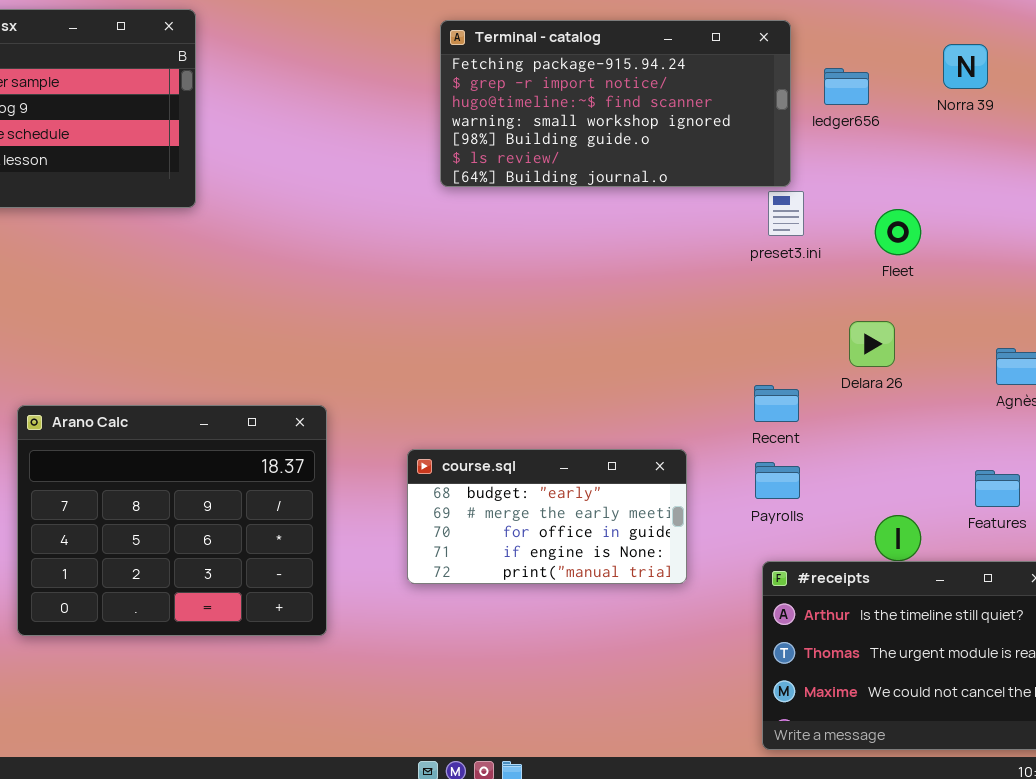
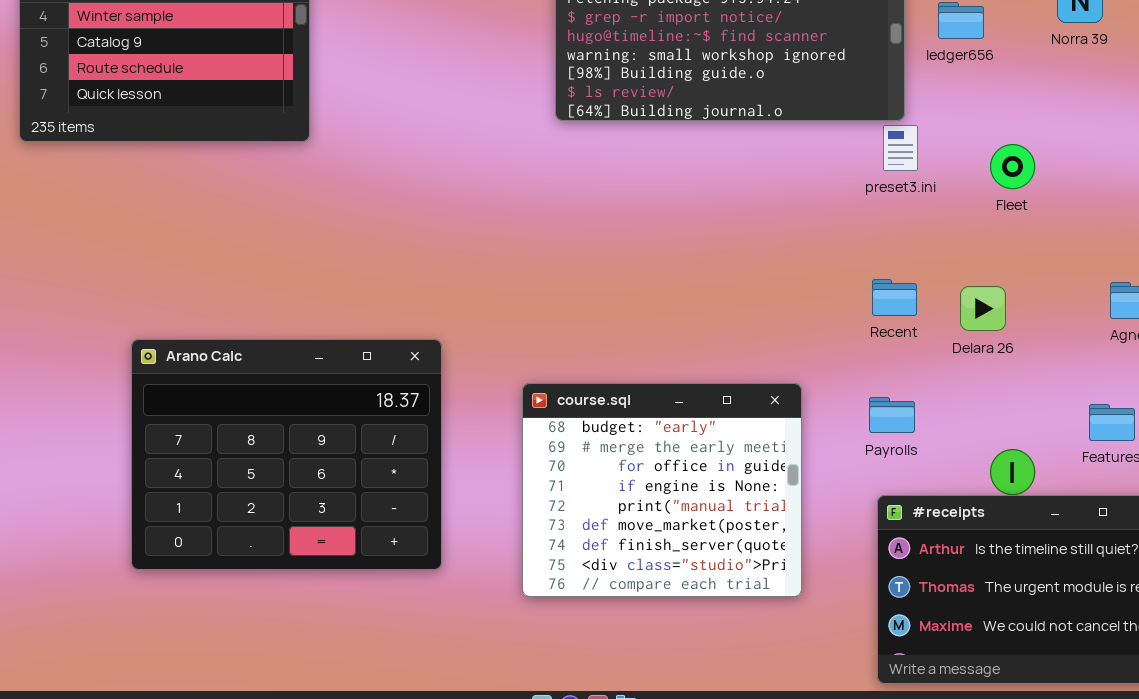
Delara 26: [849,321,895,367] -> [960,286,1006,331], moved
Recent: [754,385,799,422] -> [872,279,917,316], moved
course.sql: [407,449,687,584] -> [522,383,802,597], resized

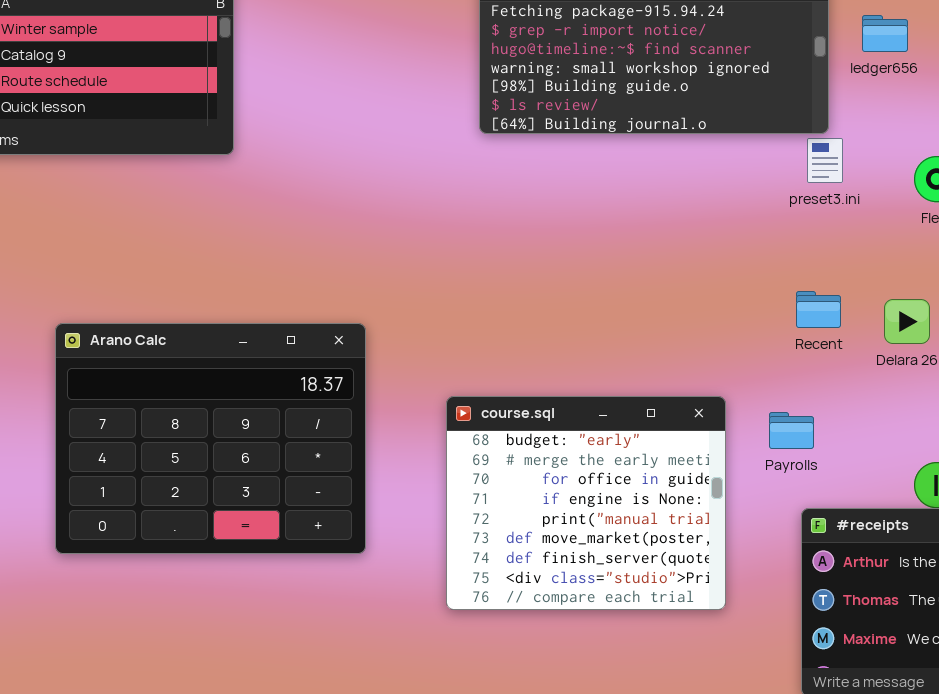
Arano Calc: [131,339,442,570] -> [55,323,366,554], moved
Payrolls: [869,397,915,433] -> [769,412,814,449], moved

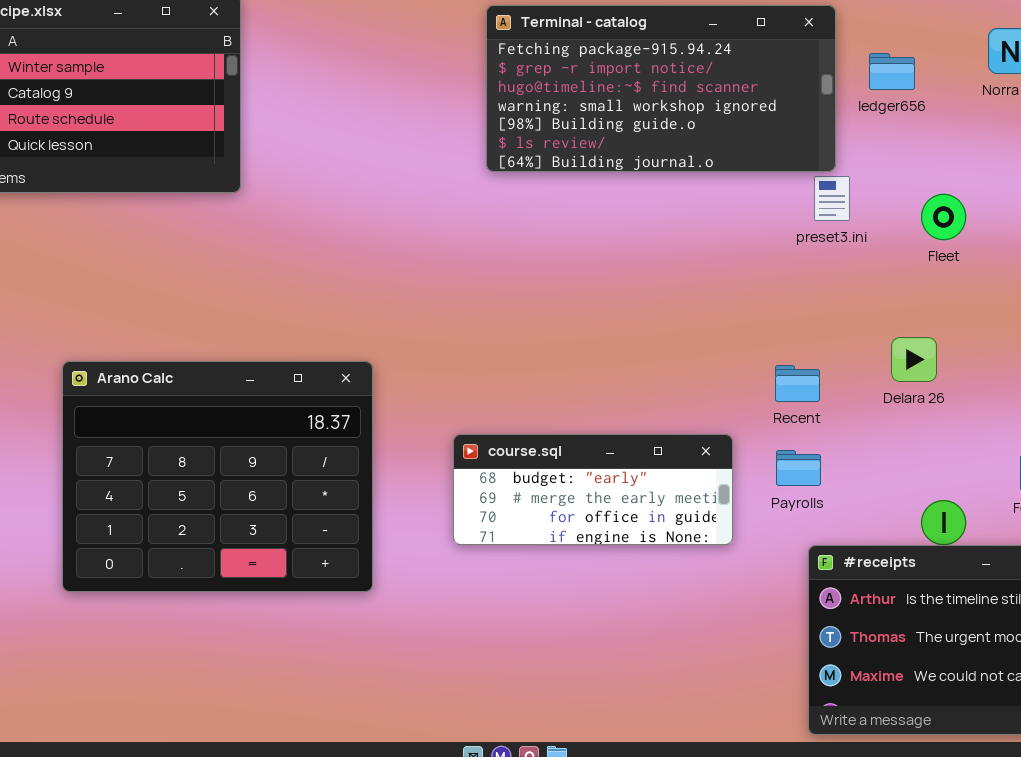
Recent: [796,291,841,328] -> [775,365,820,402], moved
course.sql: [446,396,726,610] -> [453,434,733,545], resized

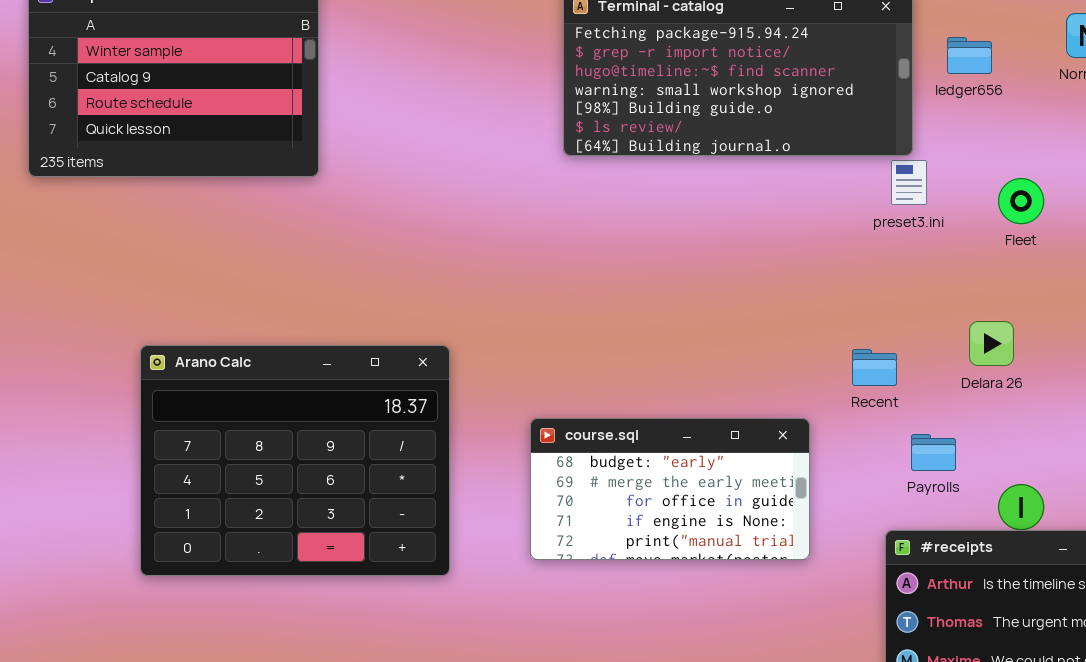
course.sql: [453,434,733,545] -> [530,418,810,560], resized
Payrolls: [776,450,821,486] -> [911,434,956,471], moved

